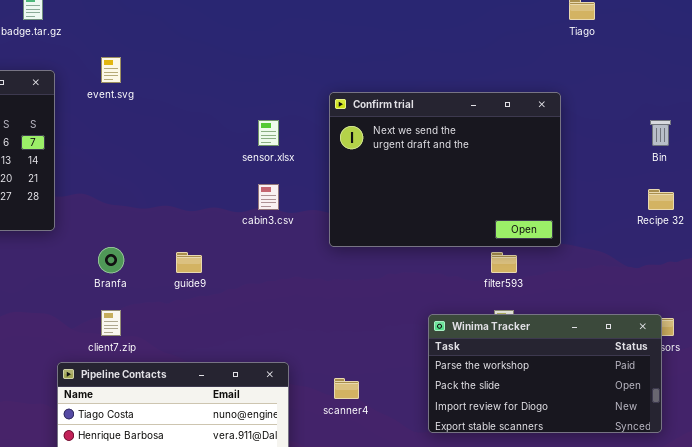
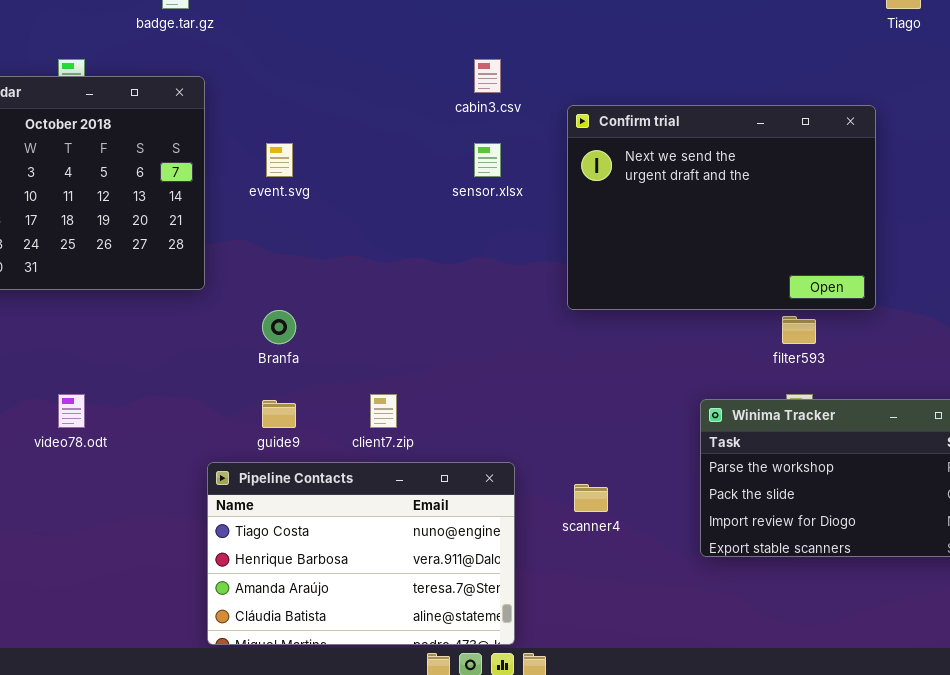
event.svg: [101,57,121,83] -> [266,143,293,177], moved
cabin3.csv: [258,184,279,210] -> [474,59,501,93], moved
guide9: [176,252,202,273] -> [262,400,296,428], moved
client7.zip: [101,310,121,336] -> [370,394,397,428], moved

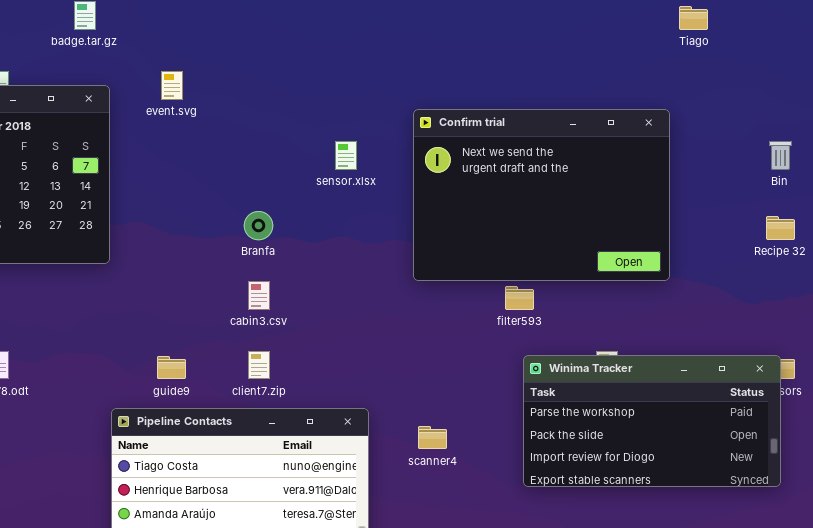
cabin3.csv: [474,59,501,93] -> [248,281,270,310], moved
event.svg: [266,143,293,177] -> [161,71,183,100], moved
Branfa: [262,310,296,344] -> [244,211,273,240], moved
filter593: [782,316,816,344] -> [505,286,534,310], moved

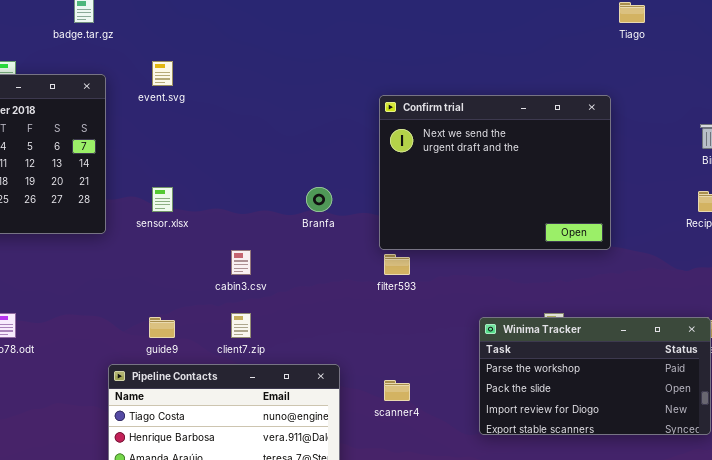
sensor.xlsx: [335,141,357,170] -> [152,187,173,212], moved
Branfa: [244,211,273,240] -> [306,187,332,212], moved
filter593: [505,286,534,310] -> [384,254,410,275], moved

